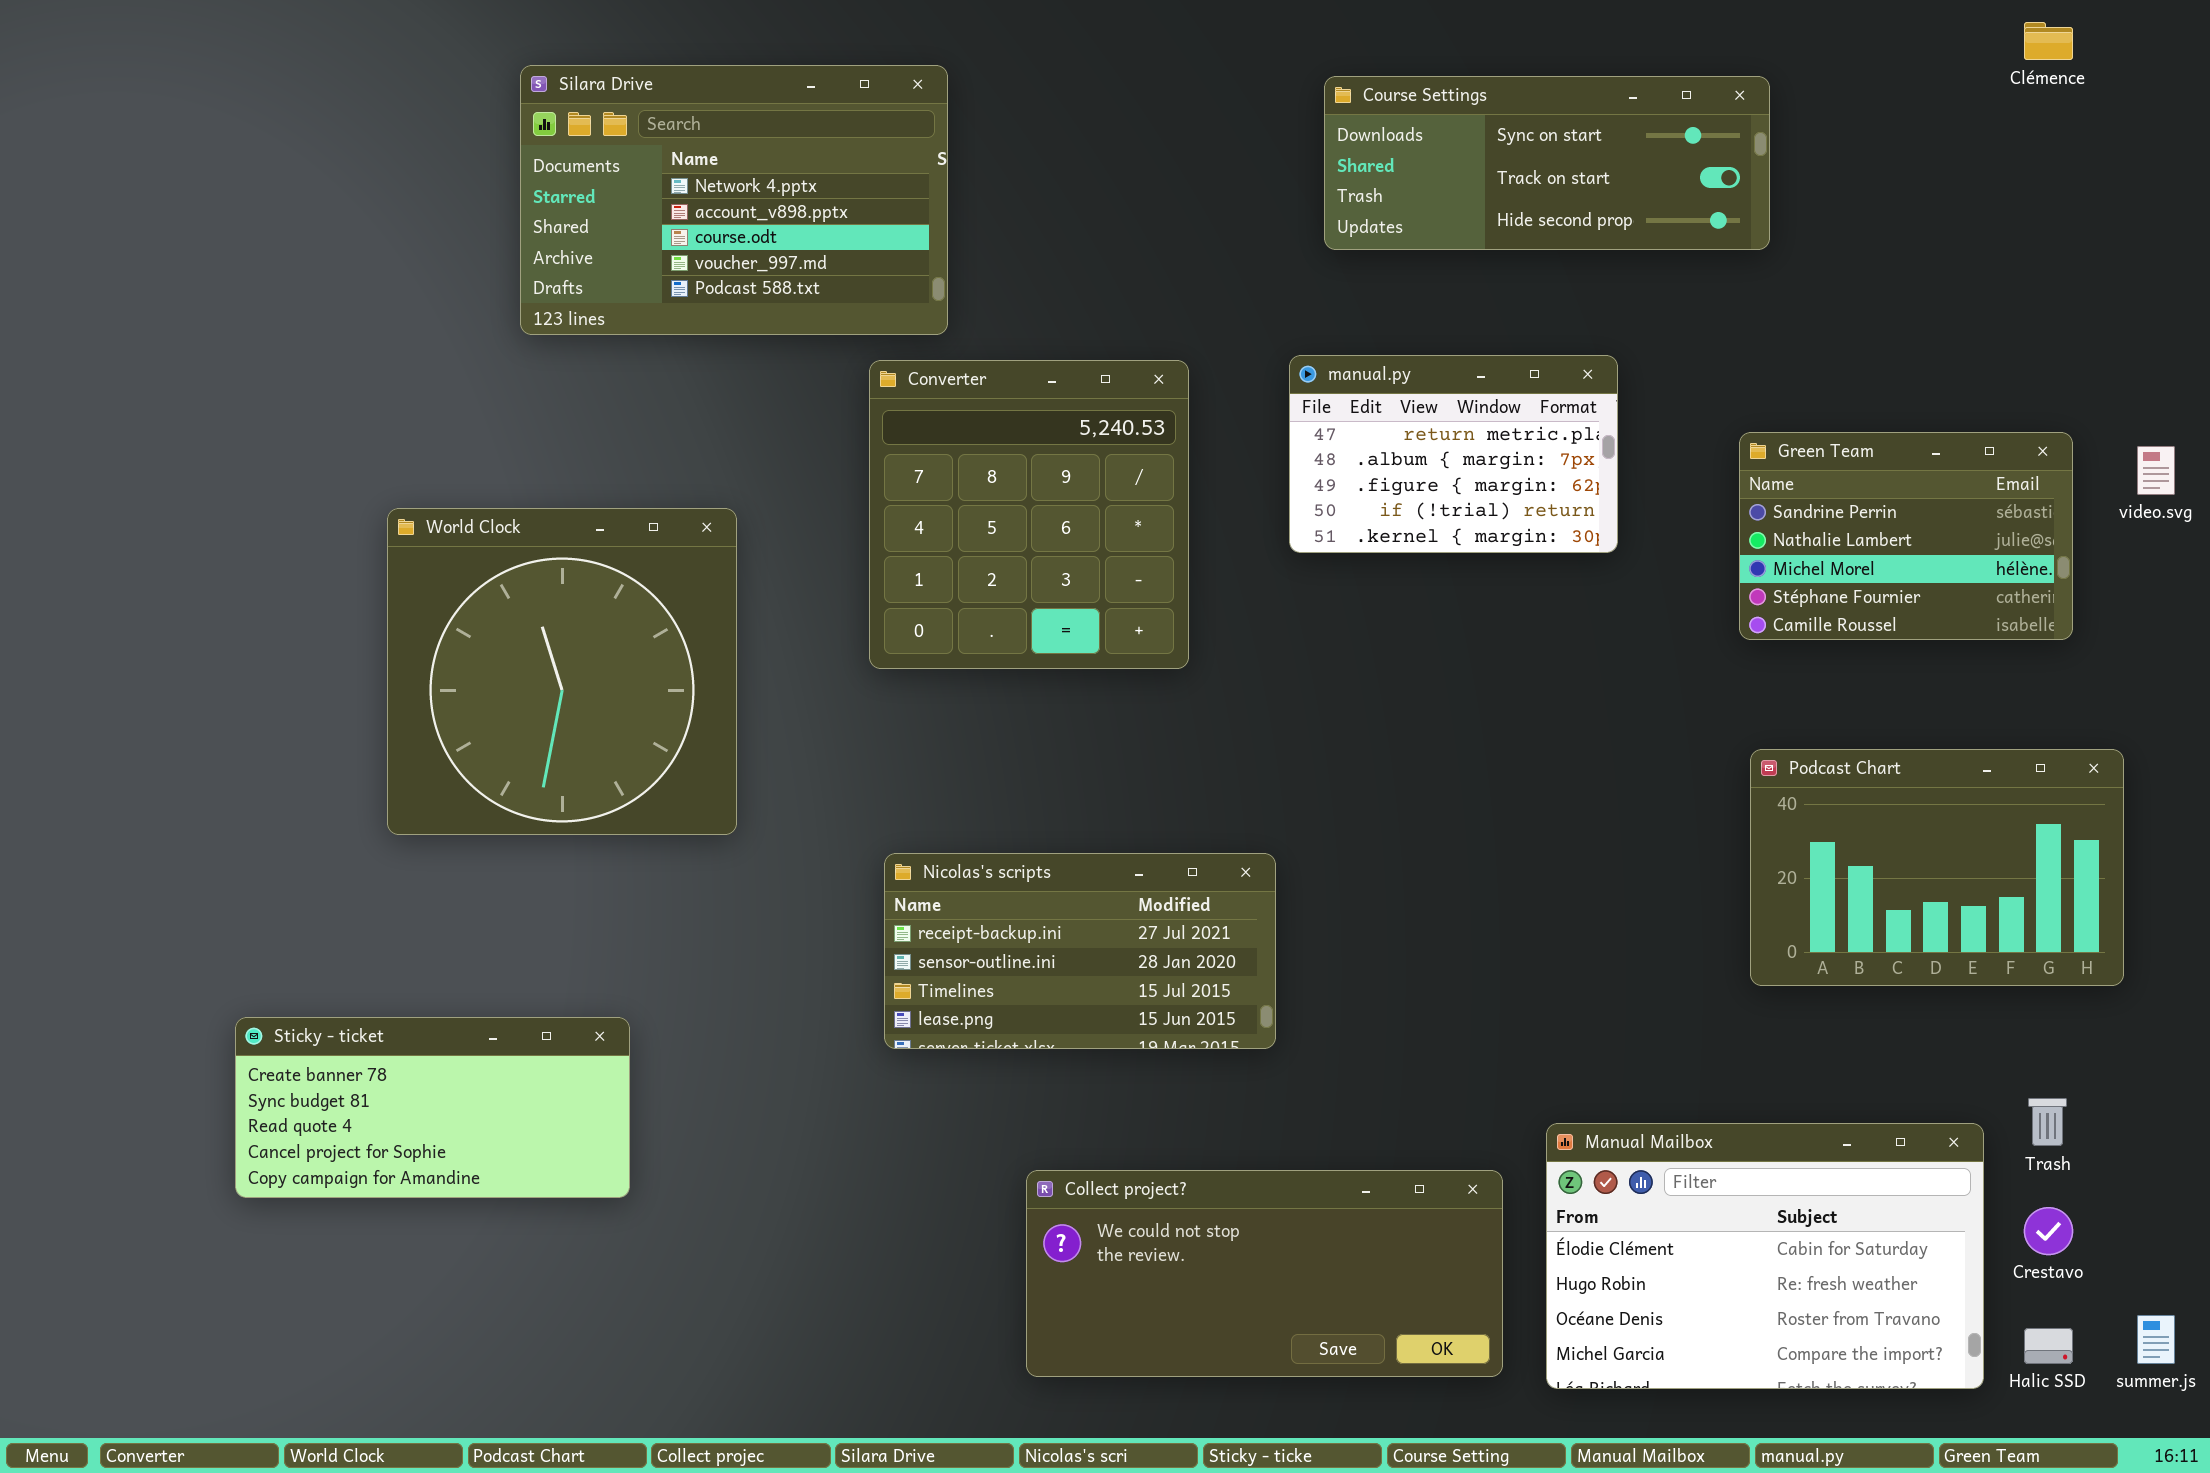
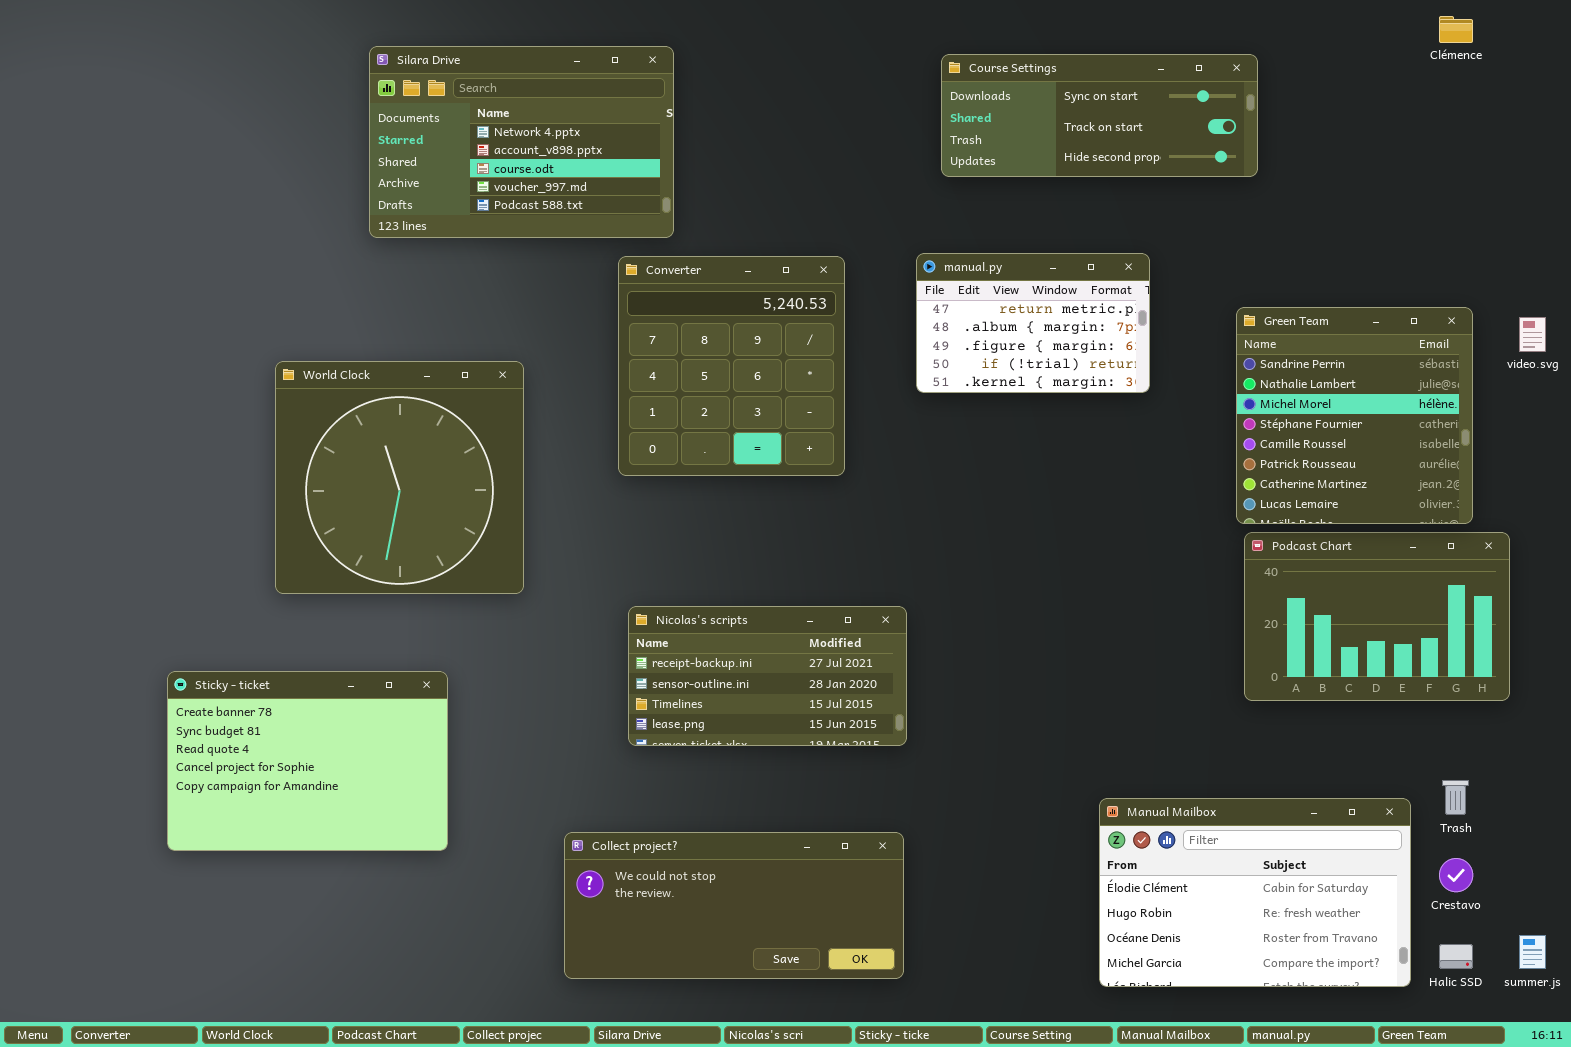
Green Team: [1739,432,2073,640] -> [1236,307,1473,524], resized
Sticky - ticket: [235,1017,630,1198] -> [167,671,448,851], resized
Collect project?: [1026,1170,1503,1377] -> [564,832,904,979], moved

